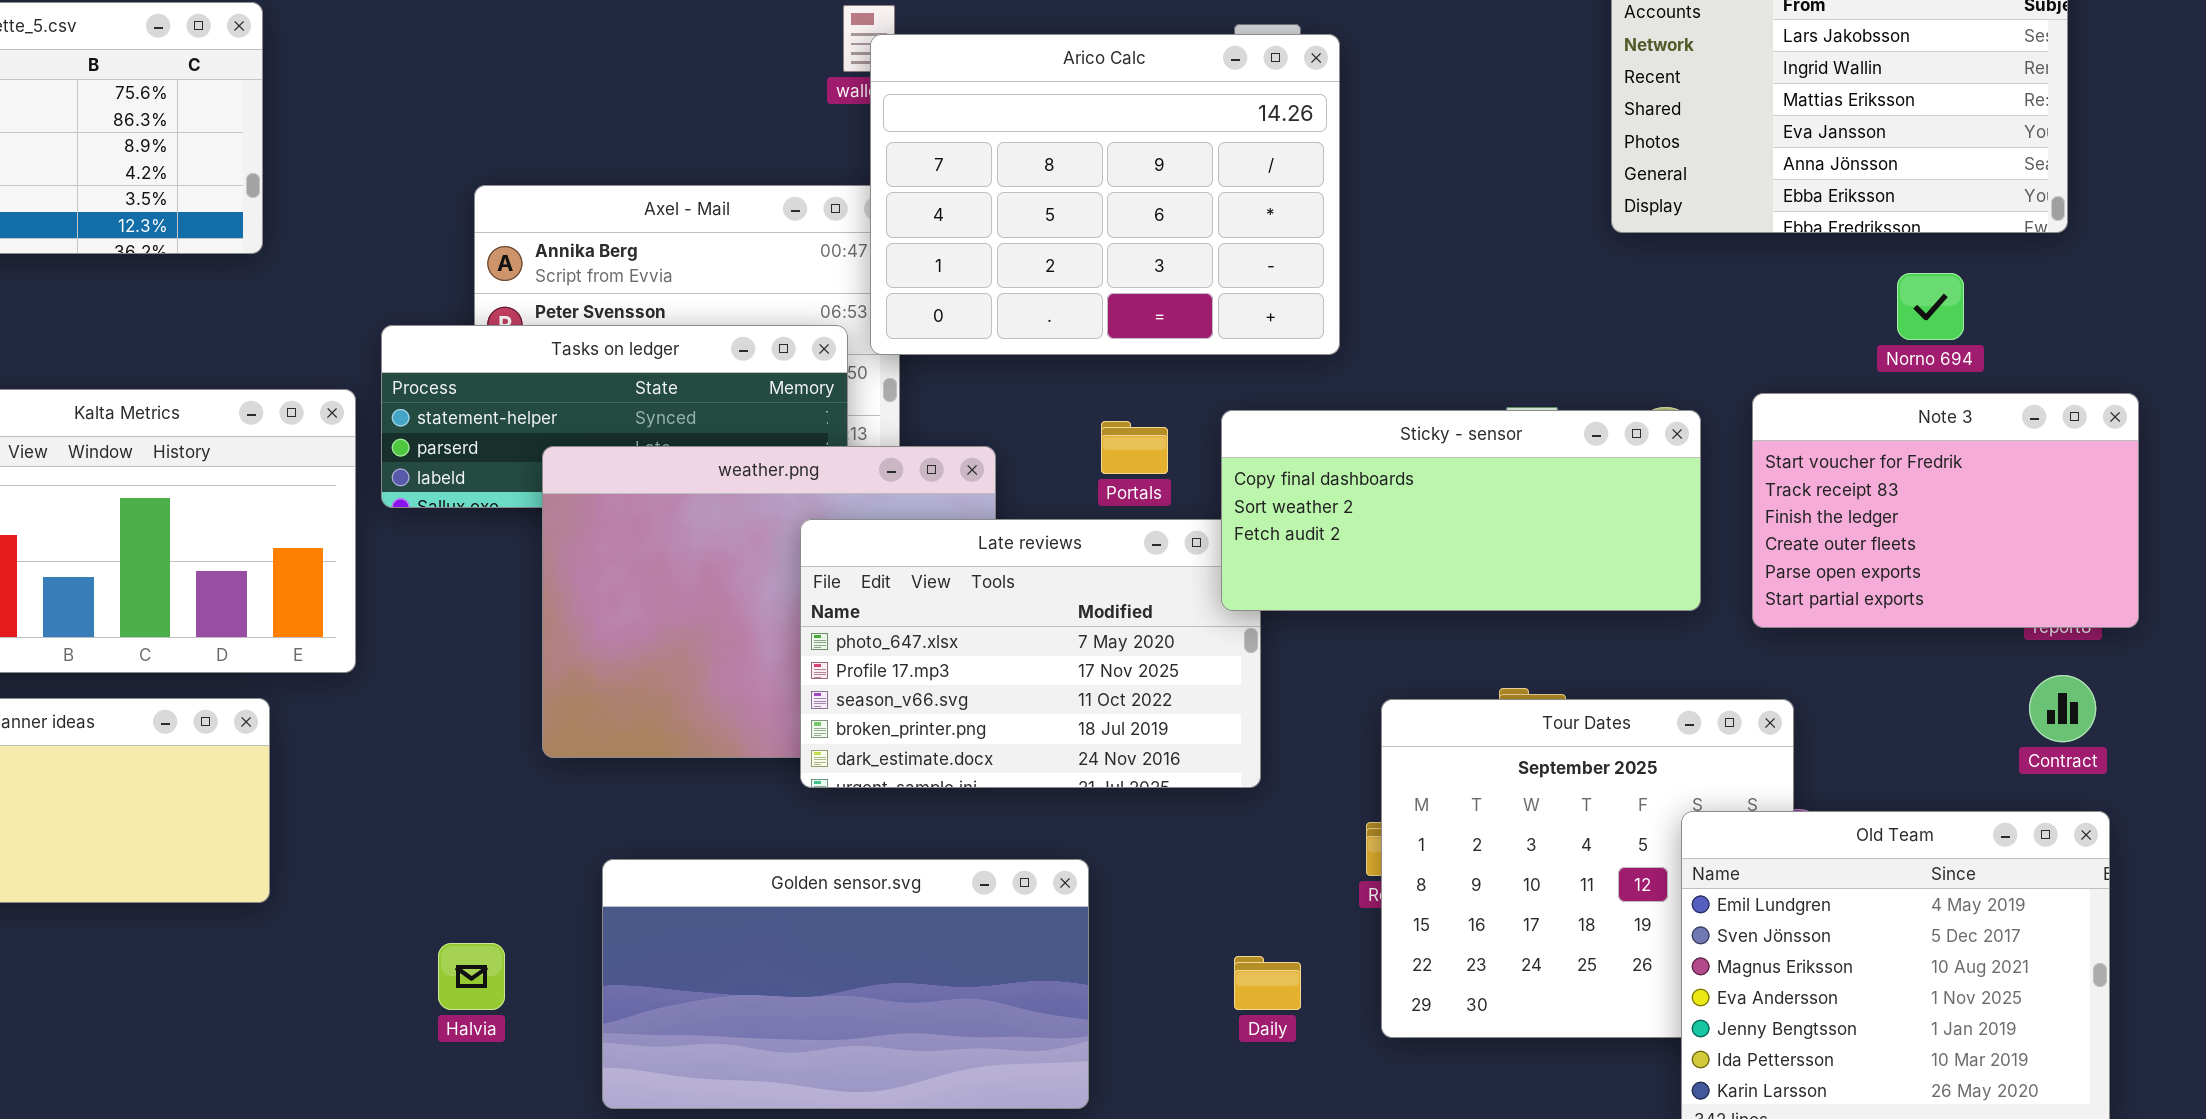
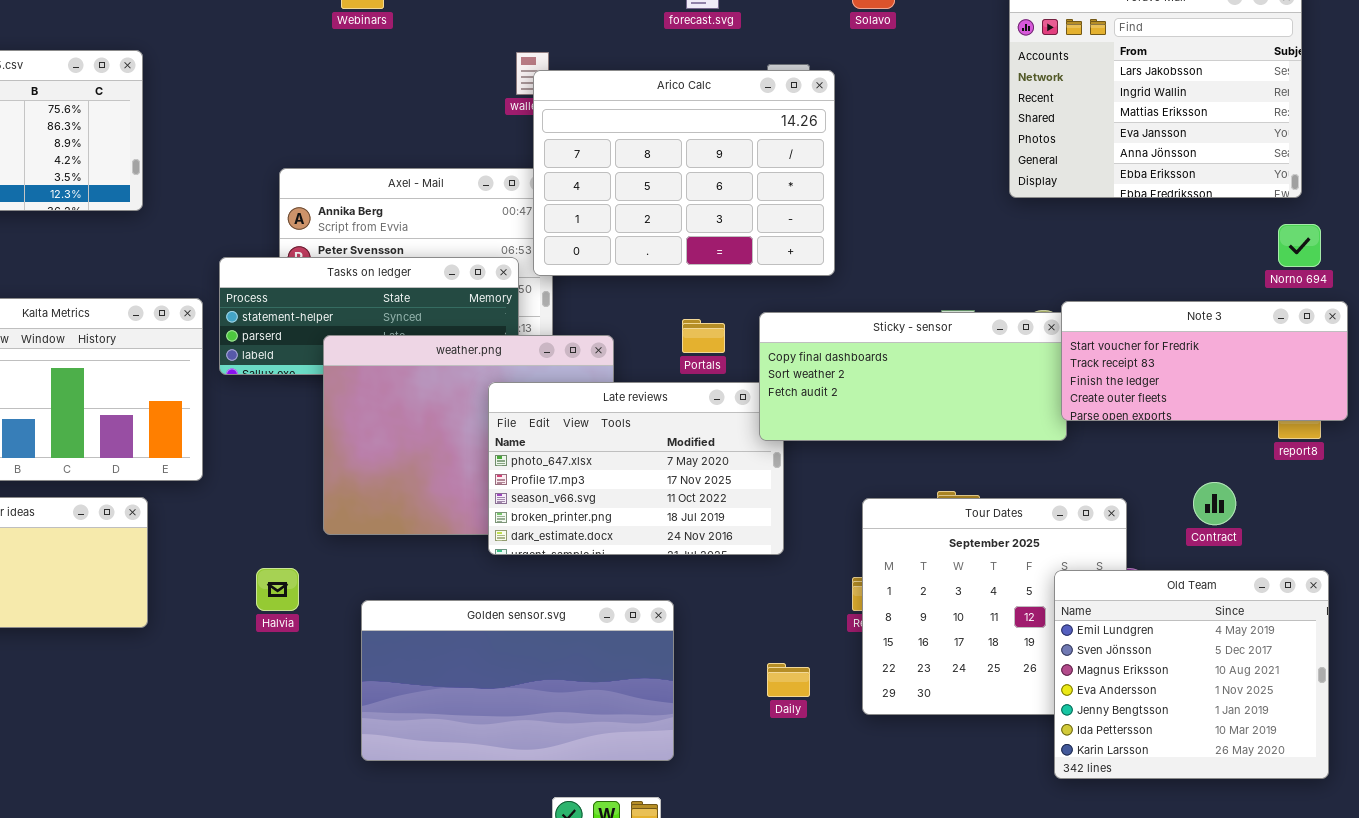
Norno 694: [1897,273,1964,340] -> [1278,224,1321,267], moved
Note 3: [1752,393,2139,628] -> [1061,301,1348,421], resized
Contract: [2029,675,2096,742] -> [1193,482,1236,525], moved
Halvia: [438,943,505,1010] -> [256,568,299,611], moved

